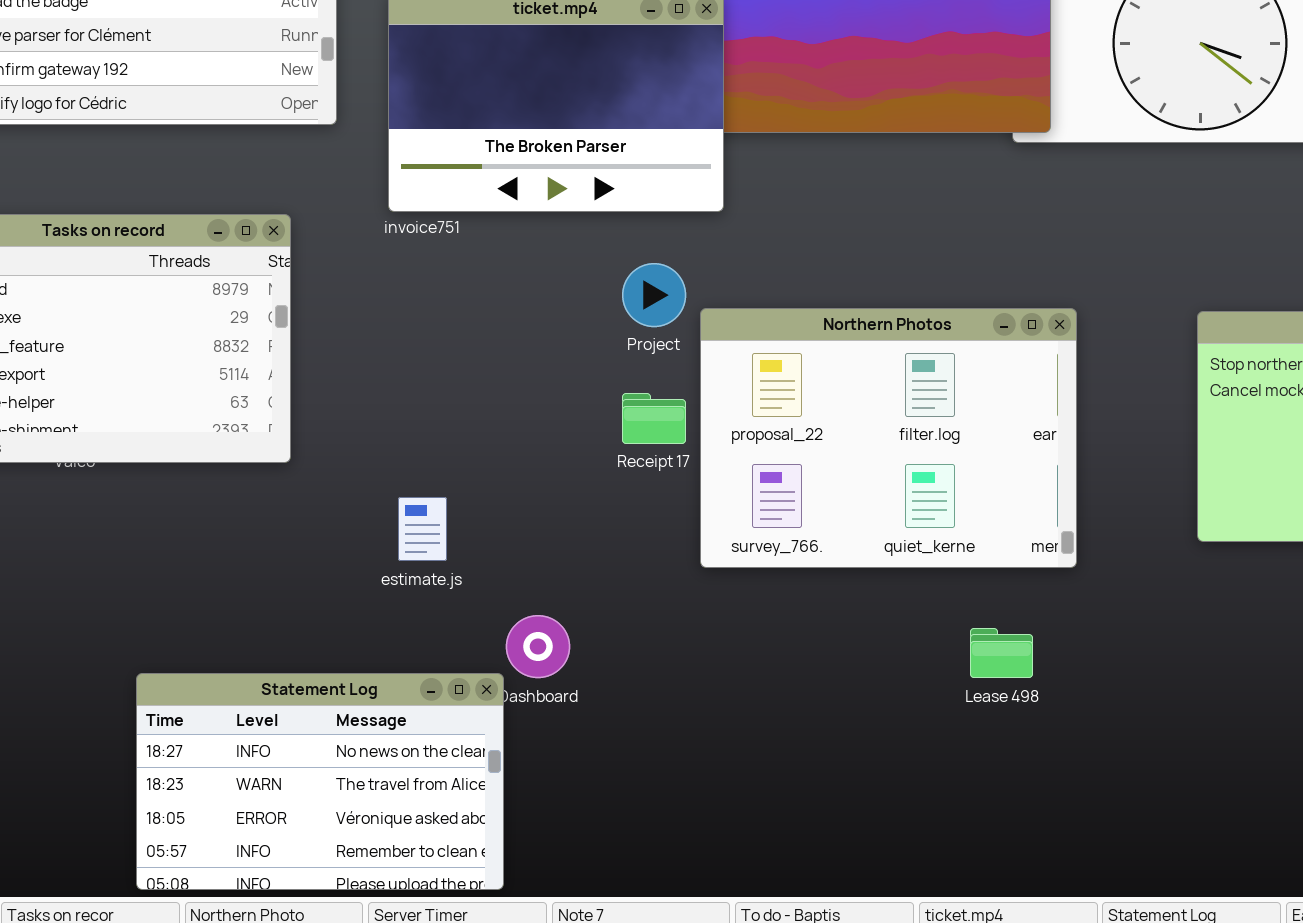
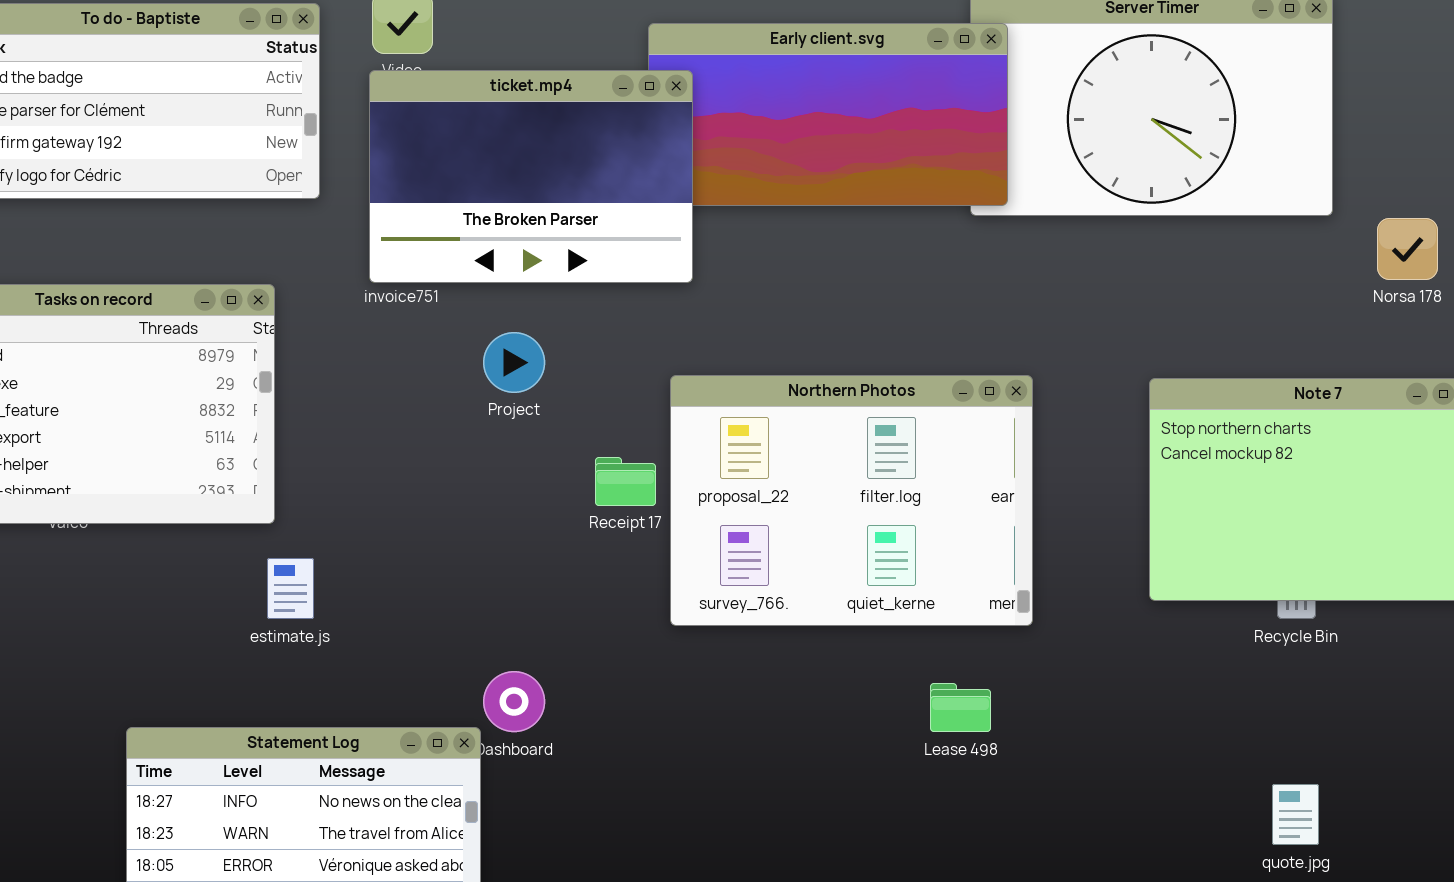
Project: [622,263,686,327] -> [483,332,545,393], moved
estimate.js: [398,497,447,561] -> [267,558,314,619], moved

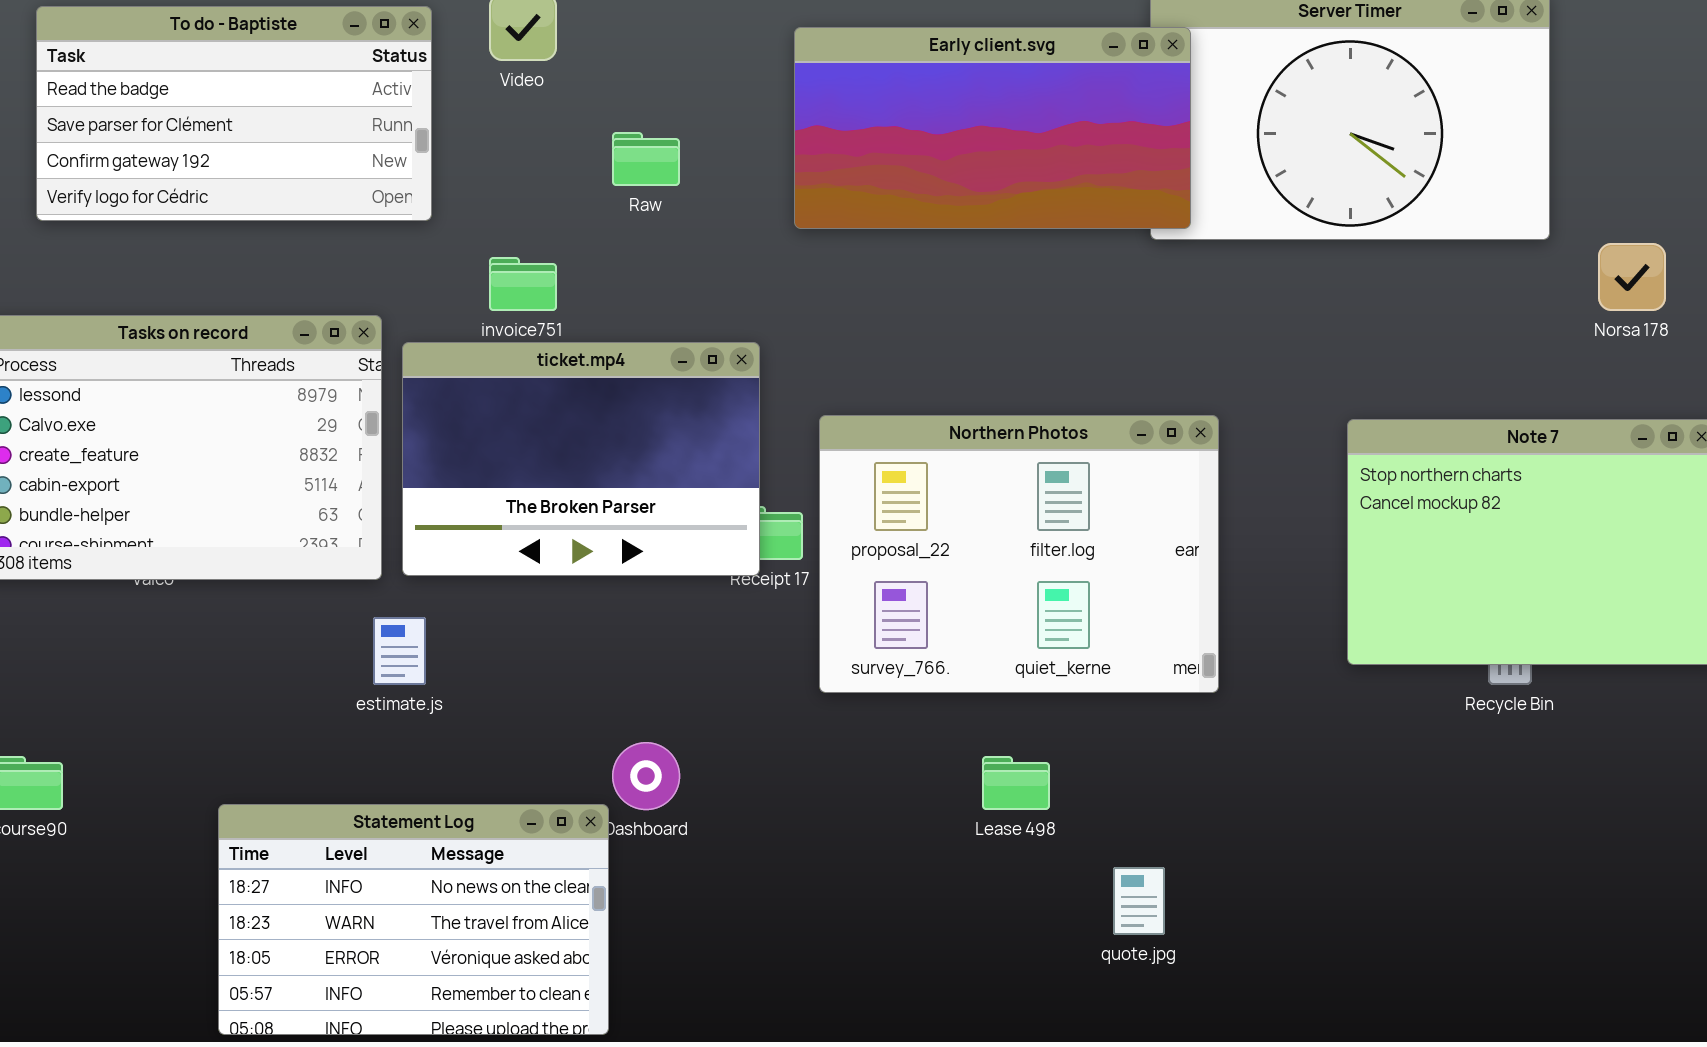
ticket.mp4: [369,70,693,283] -> [402,342,760,576], moved
Lease 498: [930,683,991,732] -> [982,756,1050,810], moved
quote.jpg: [1272,784,1319,845] -> [1113,867,1165,935], moved

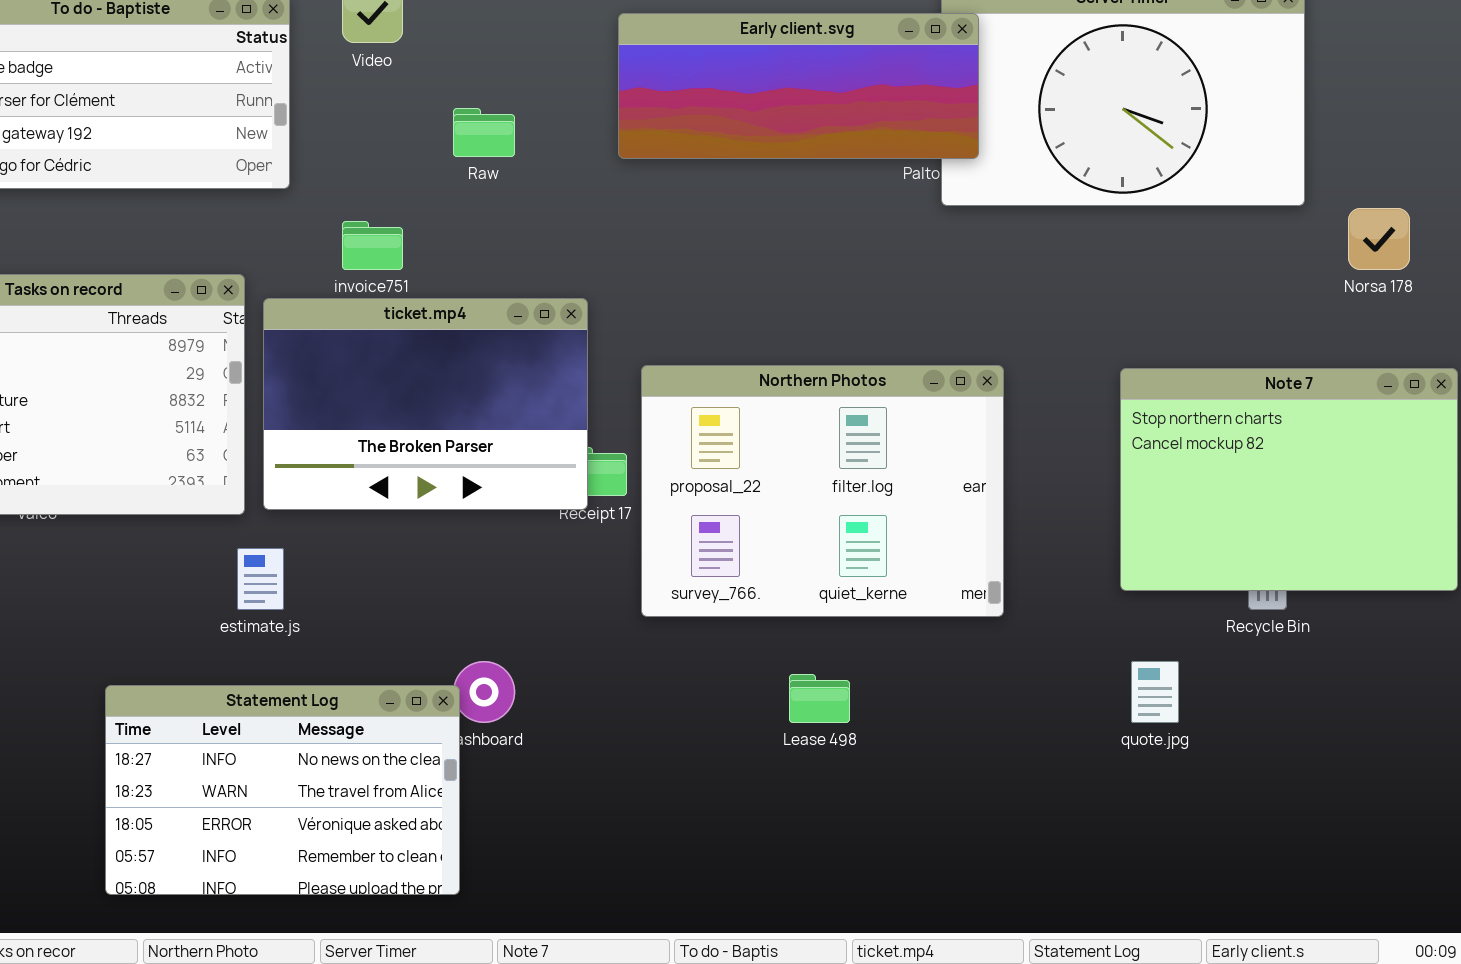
Early client.svg: [794,27,1191,229] -> [618,13,979,159], resized
Statement Log: [218,804,609,1035] -> [105,685,460,895], moved
quote.jpg: [1113,867,1165,935] -> [1131,661,1179,723], moved

